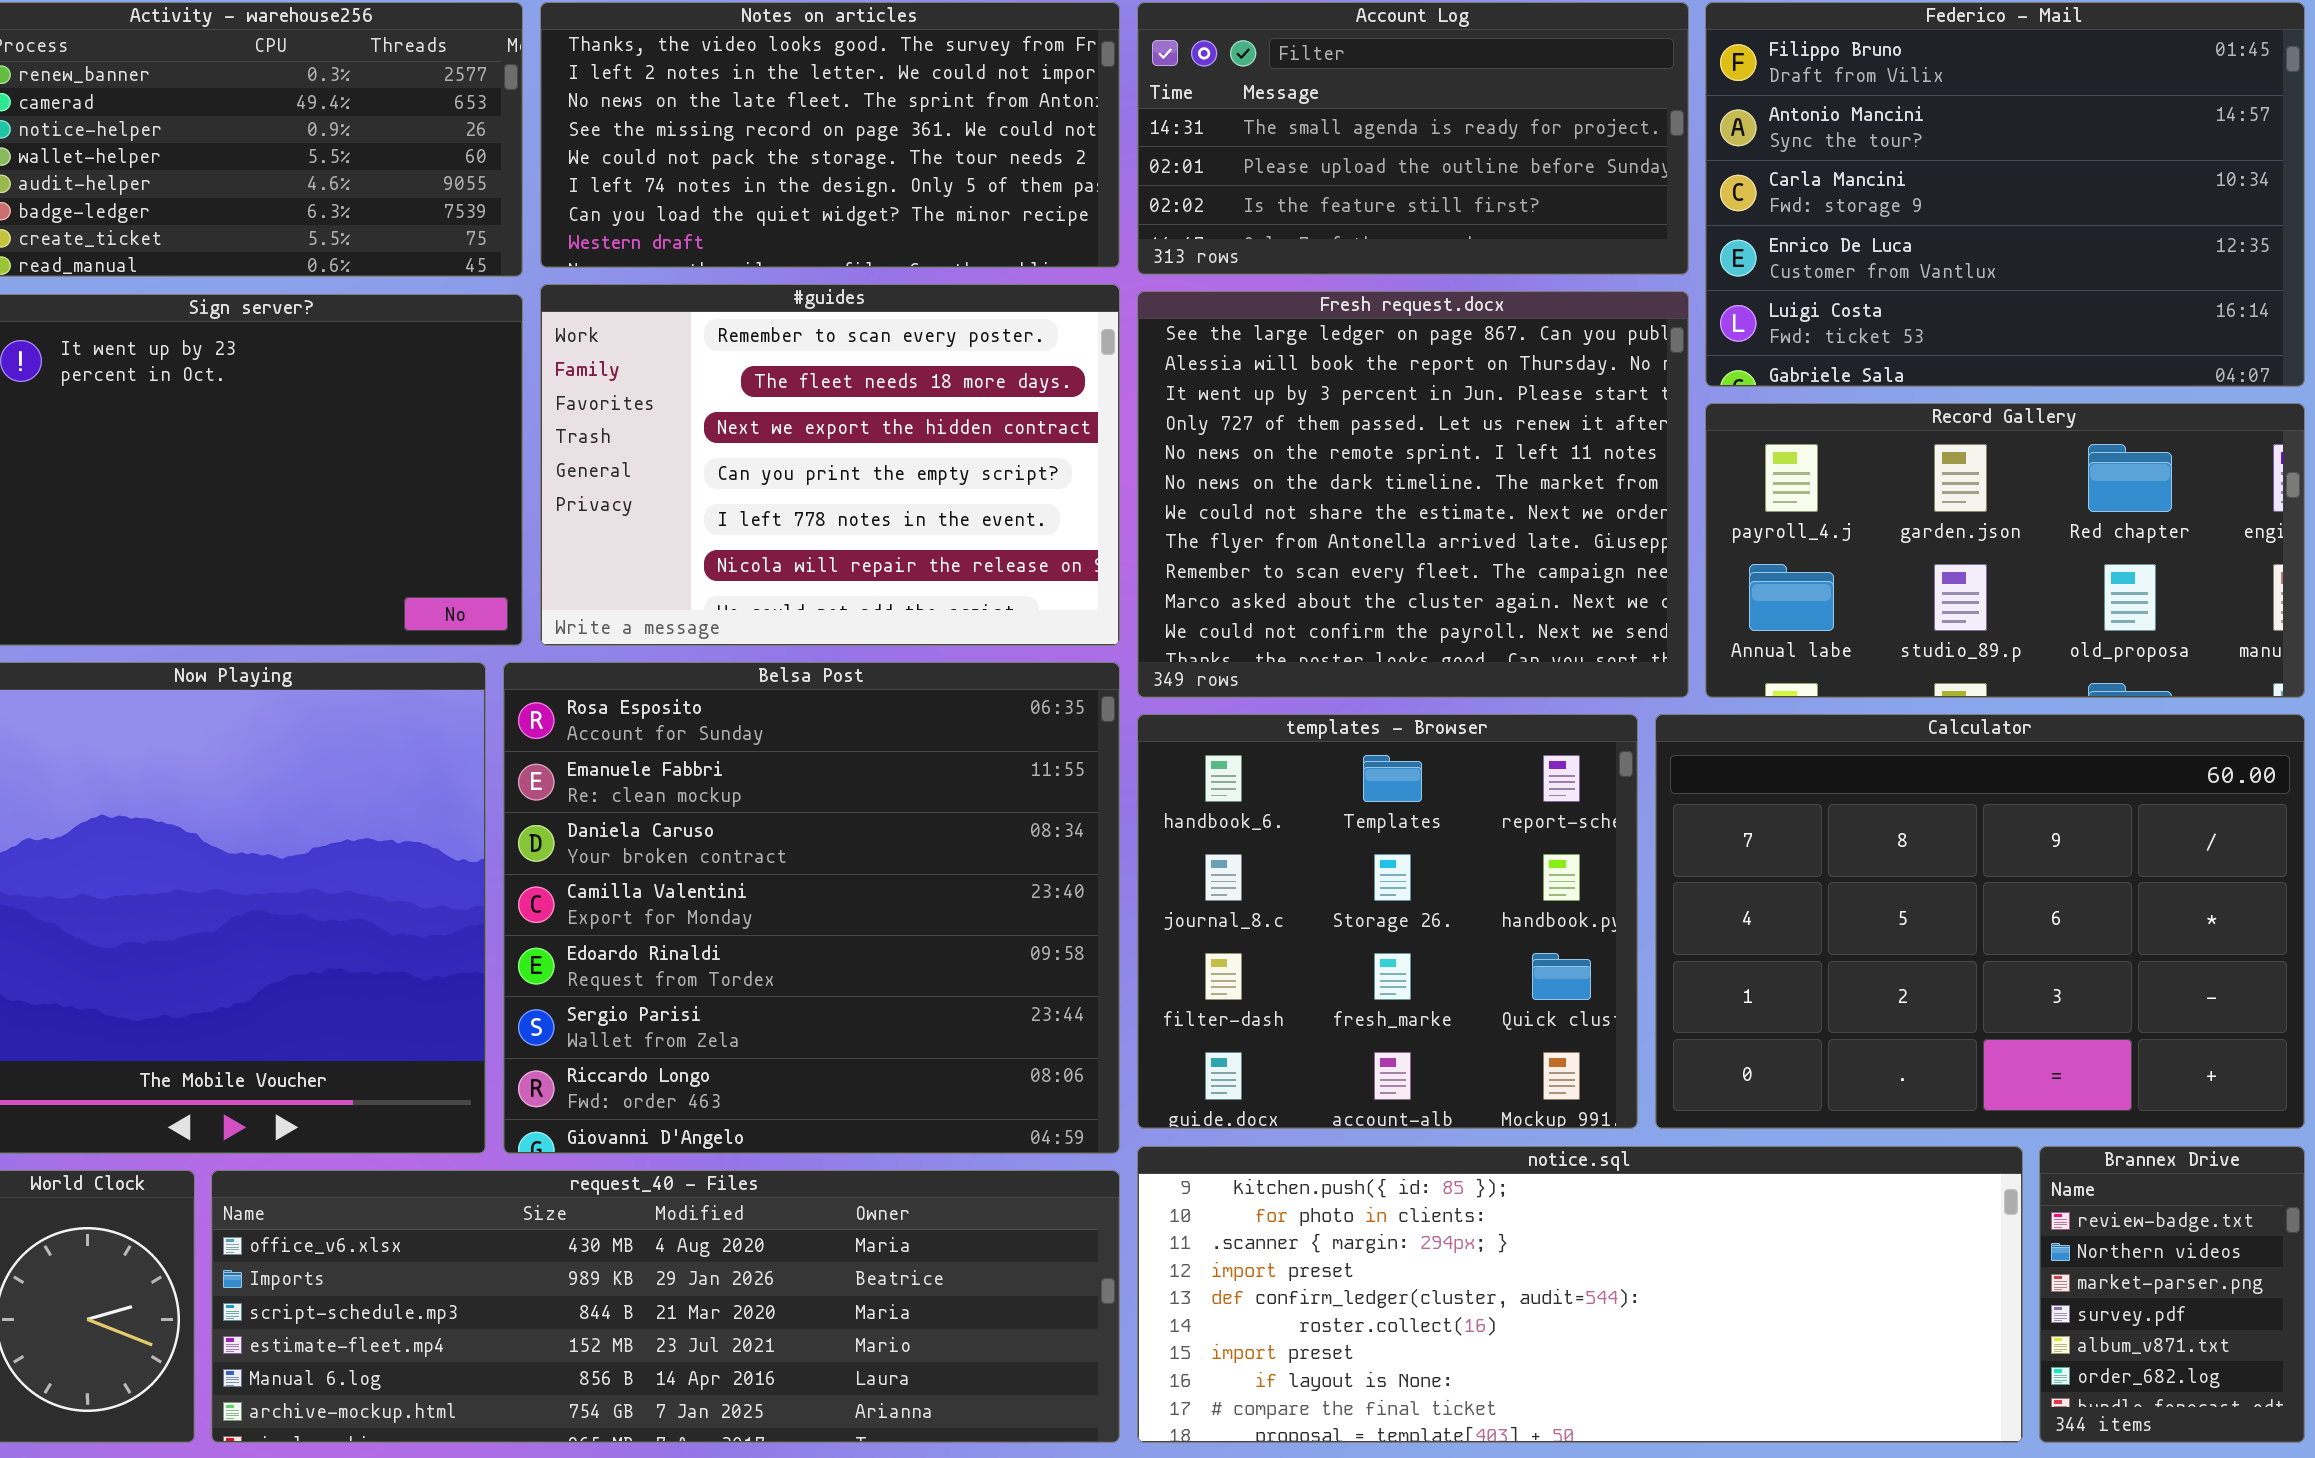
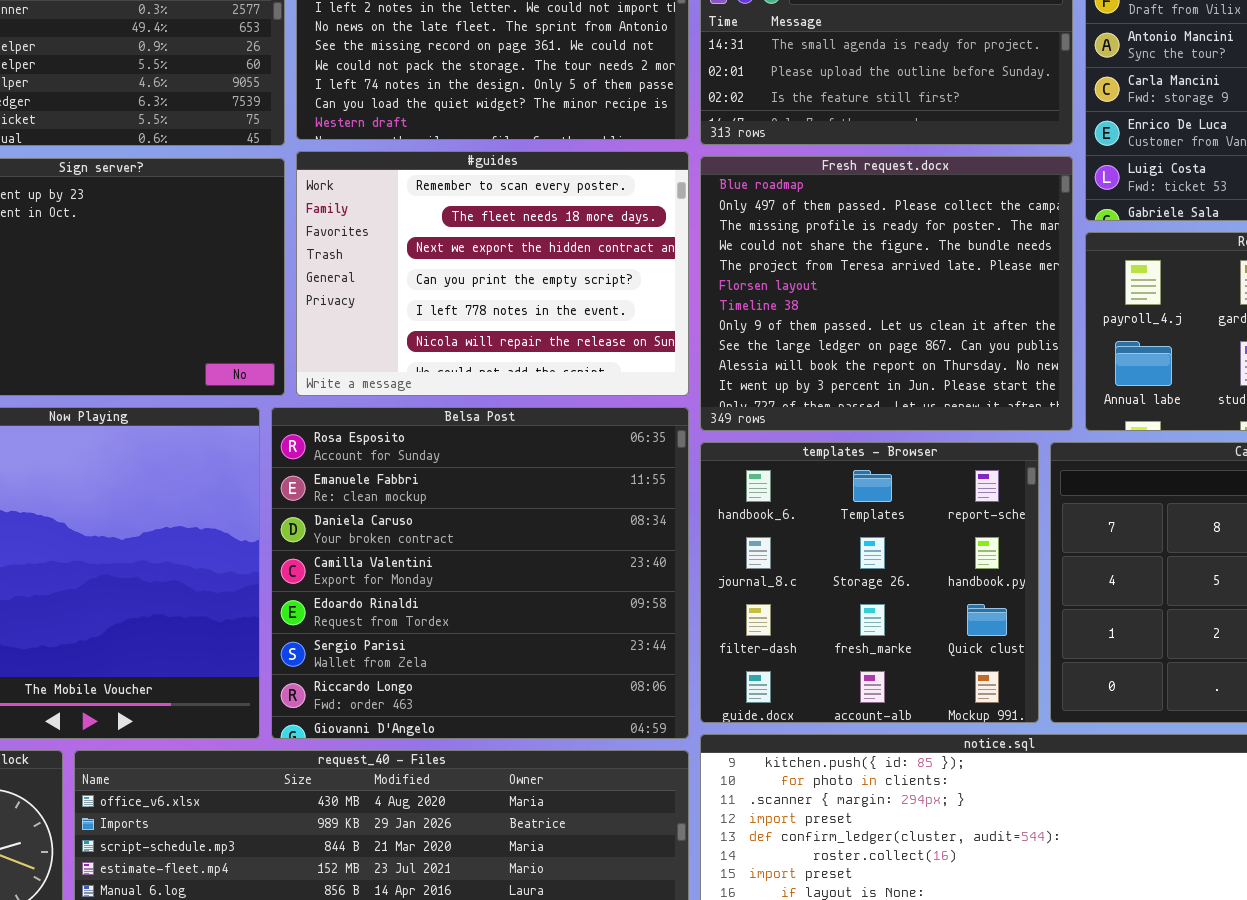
Fresh request.docx: [1137,291,1689,698] -> [700,156,1073,431], scrolled up 8 rows

